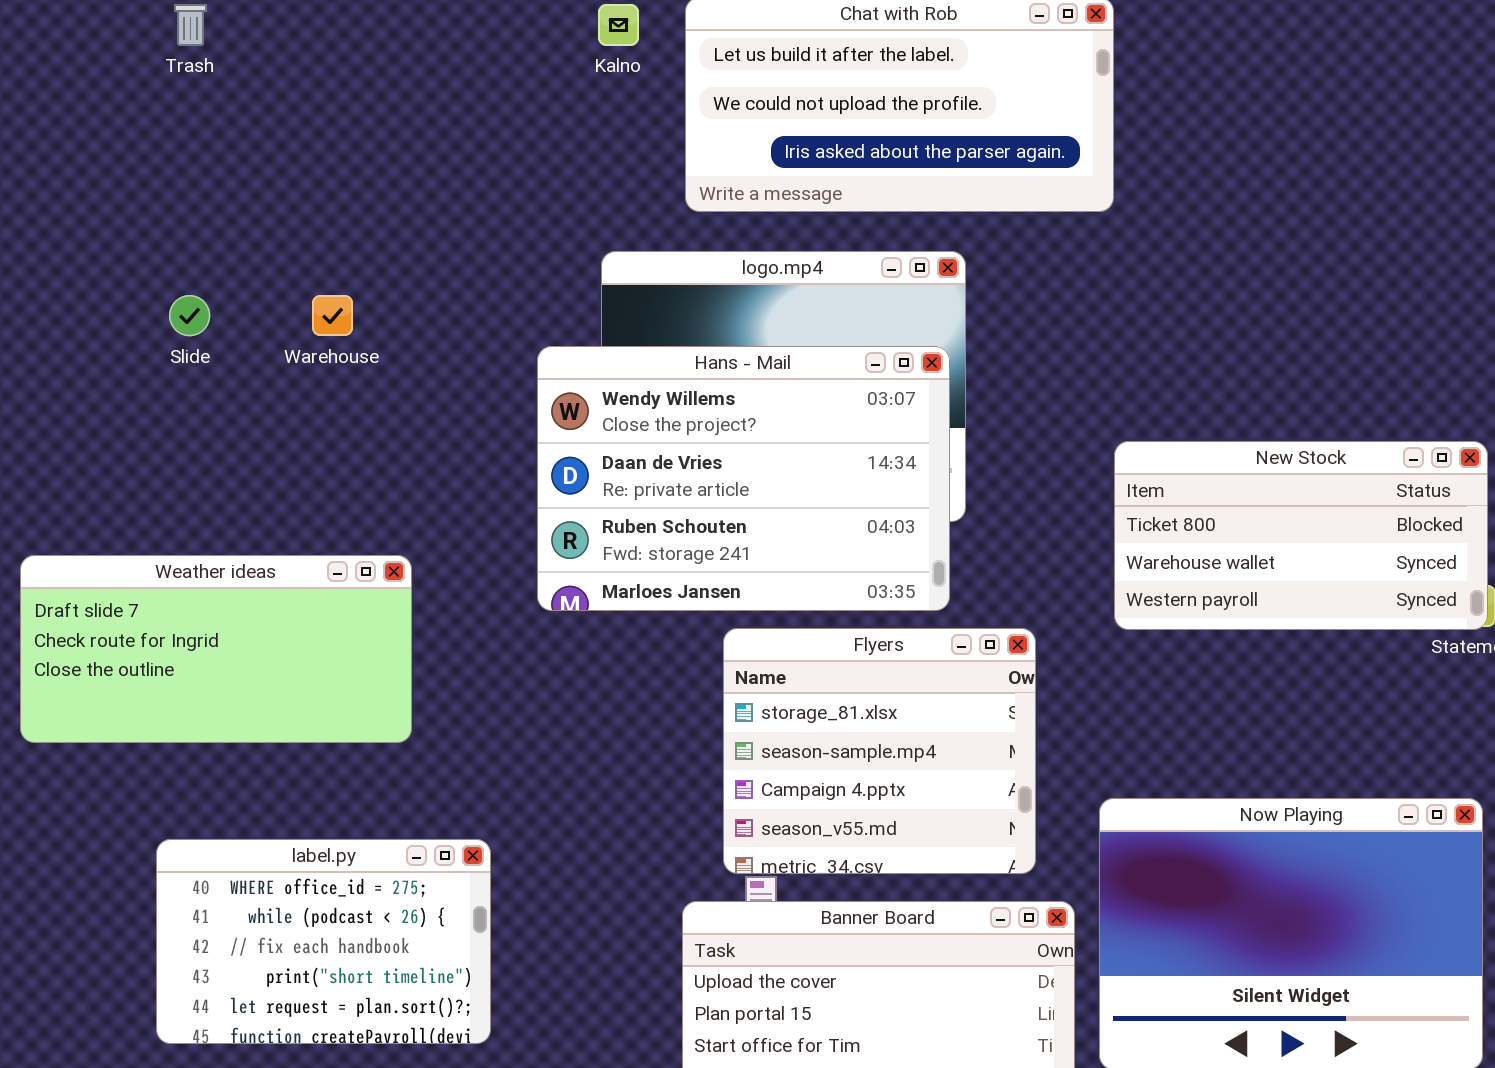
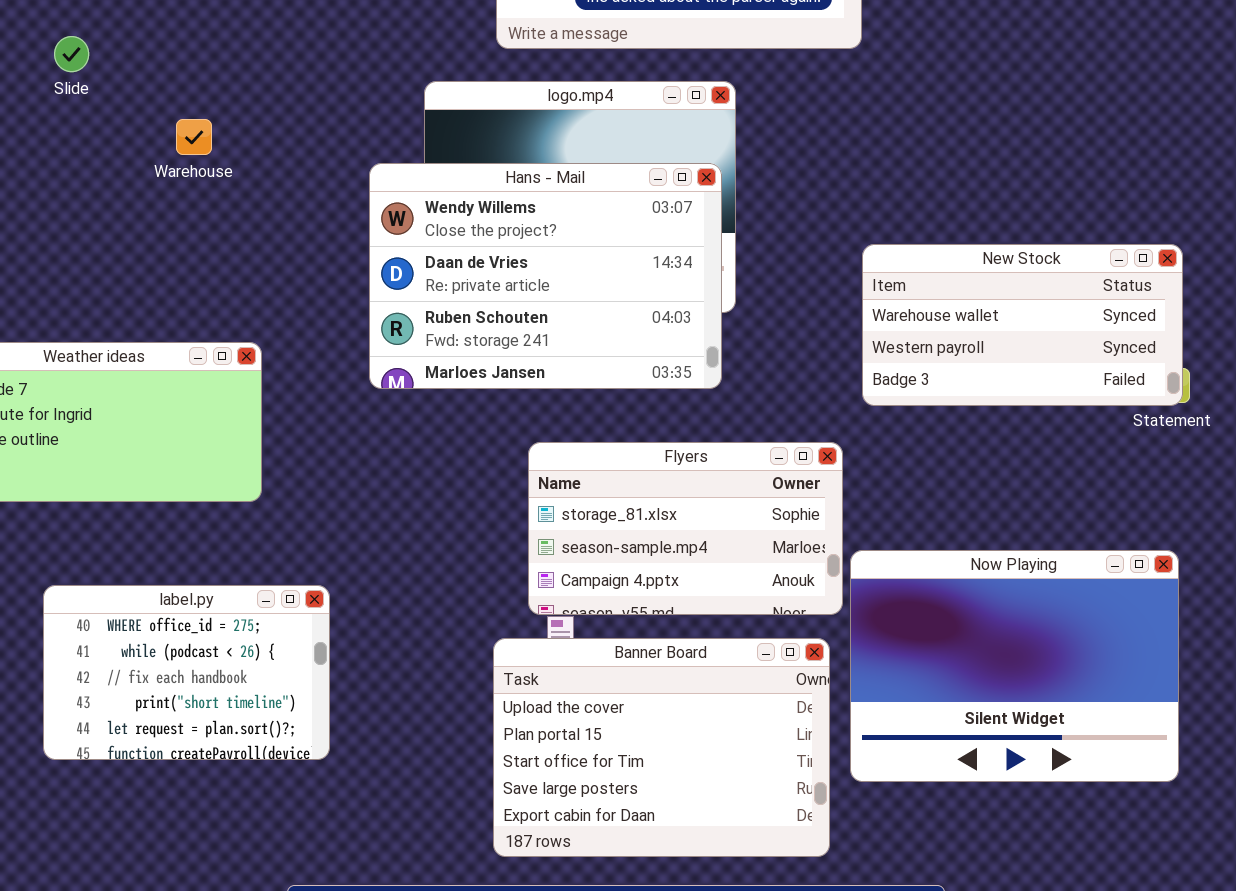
Slide: [169,295,210,336] -> [54,36,89,72], moved
New Stock: [1114,441,1488,630] -> [862,244,1183,406], scrolled down 1 row
Flyers: [723,628,1036,874] -> [528,442,843,615], resized

